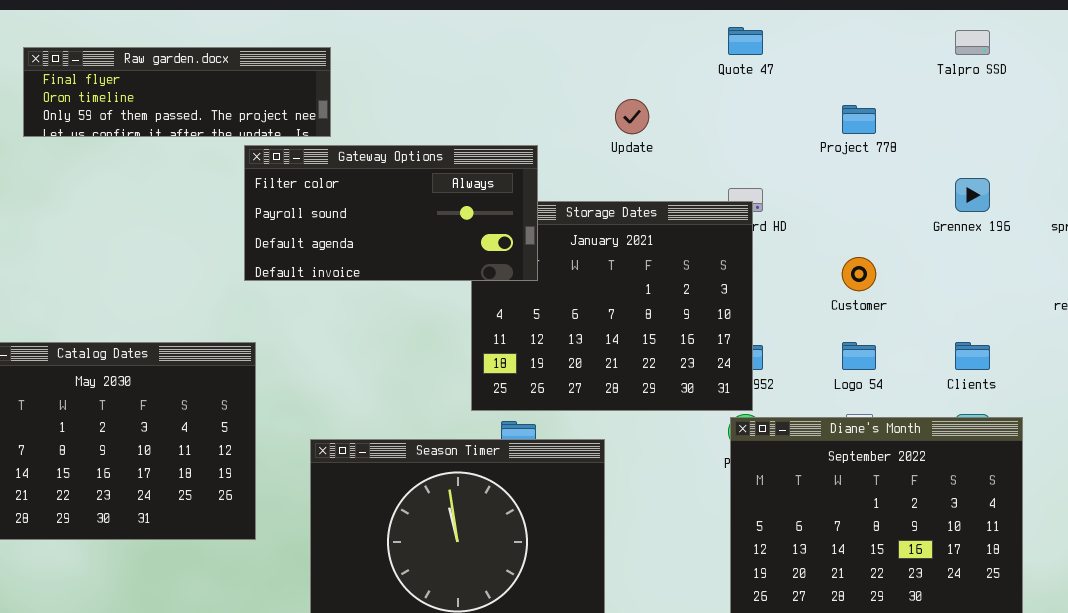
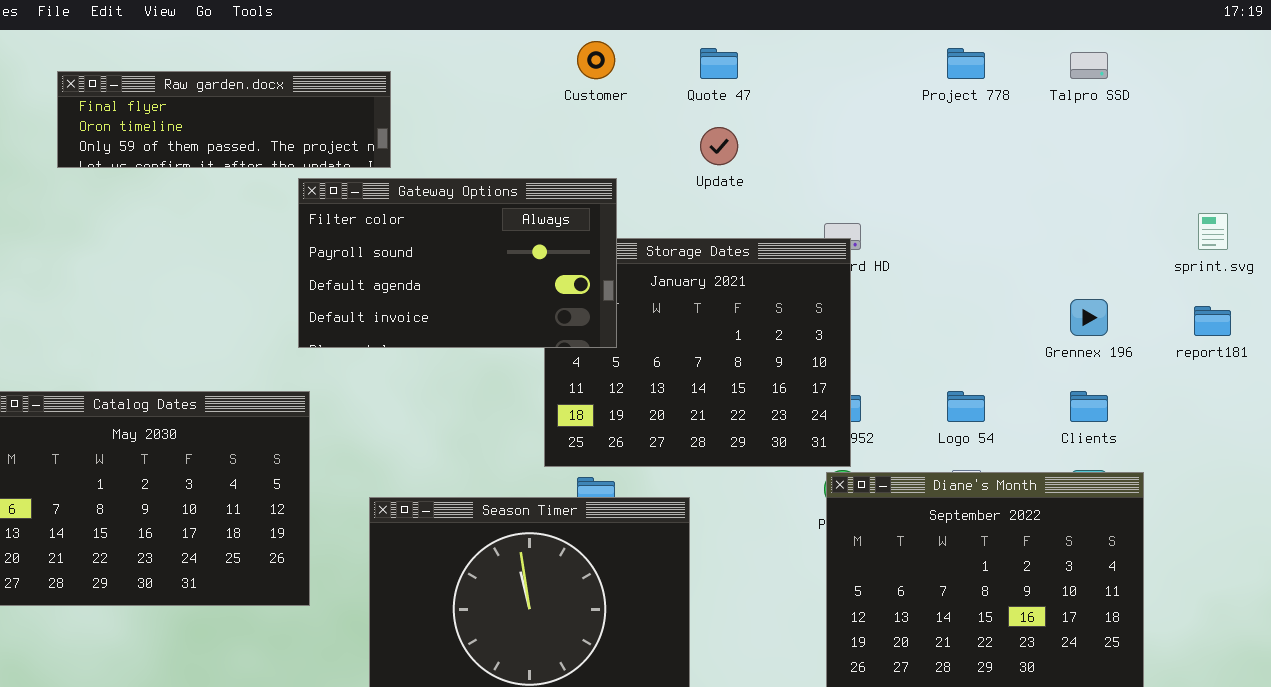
Quote 47: [728,27,763,55] -> [700,48,738,79], moved
Project 778: [842,105,876,134] -> [947,48,985,79], moved
Gateway Options: [244,145,538,281] -> [298,178,617,348], resized
Grennex 196: [955,178,990,212] -> [1070,299,1108,336], moved
Customer: [842,257,876,291] -> [577,41,615,79], moved

